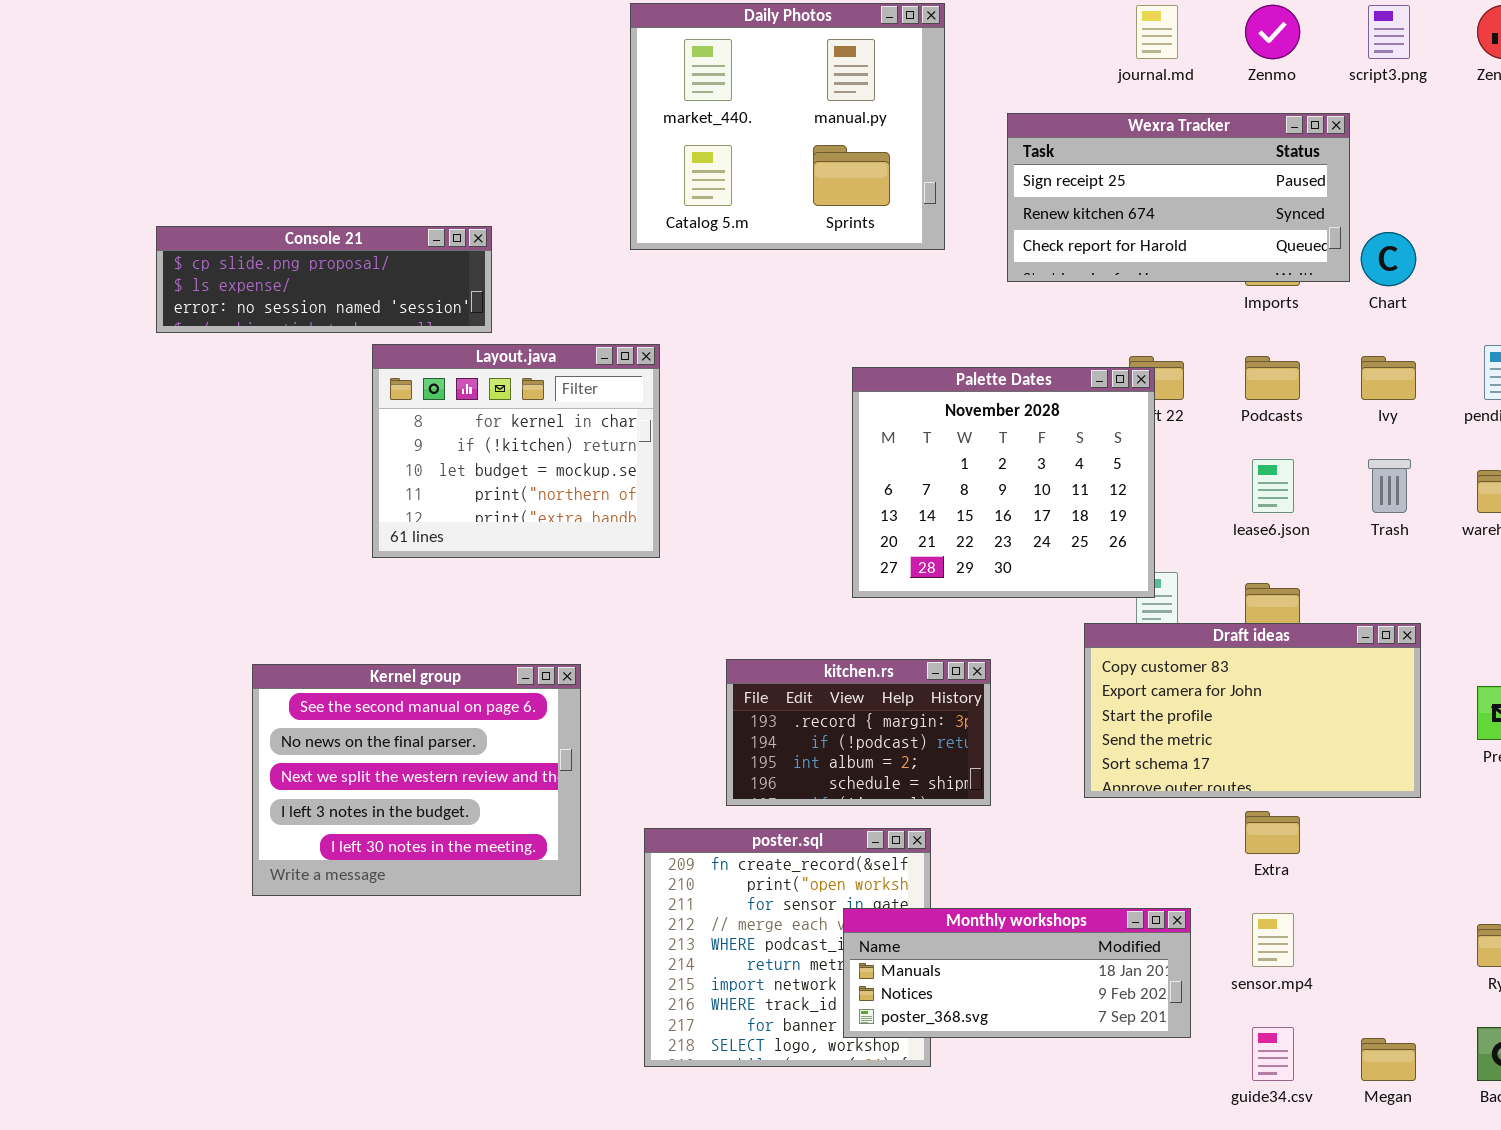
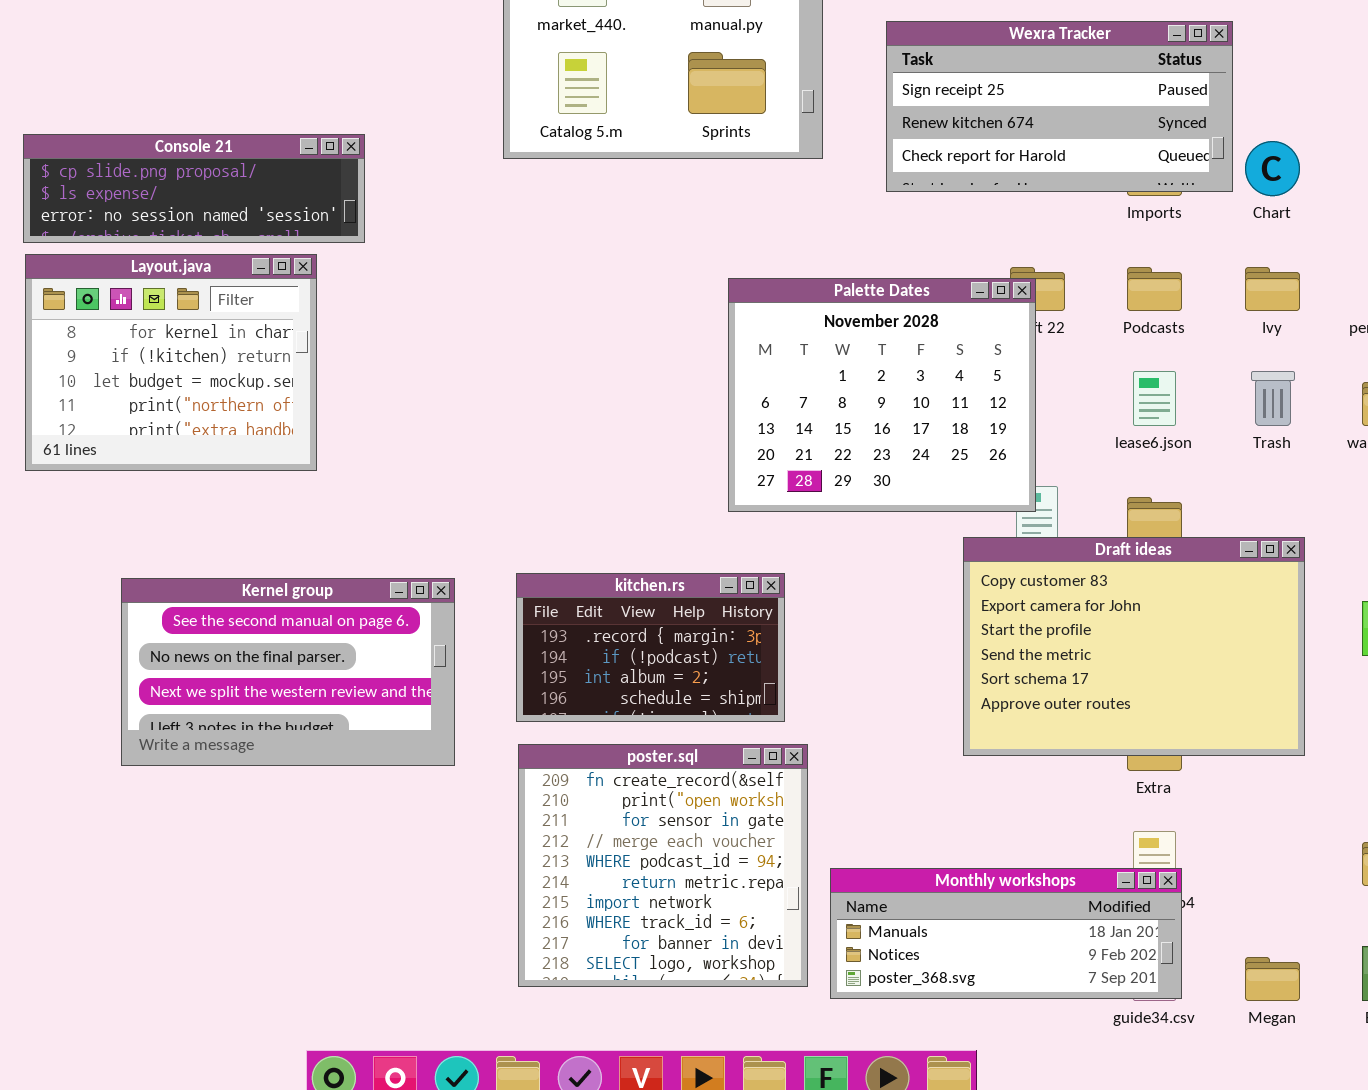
Layout.java: [372,344,660,558] -> [25,254,317,471], moved
Draft ideas: [1084,623,1421,798] -> [963,537,1305,756], resized
kitchen.rs: [726,659,991,806] -> [516,573,785,722], moved
Kernel group: [252,664,581,896] -> [121,578,455,766], resized
Monthly workshops: [843,908,1191,1038] -> [830,868,1182,999], moved

